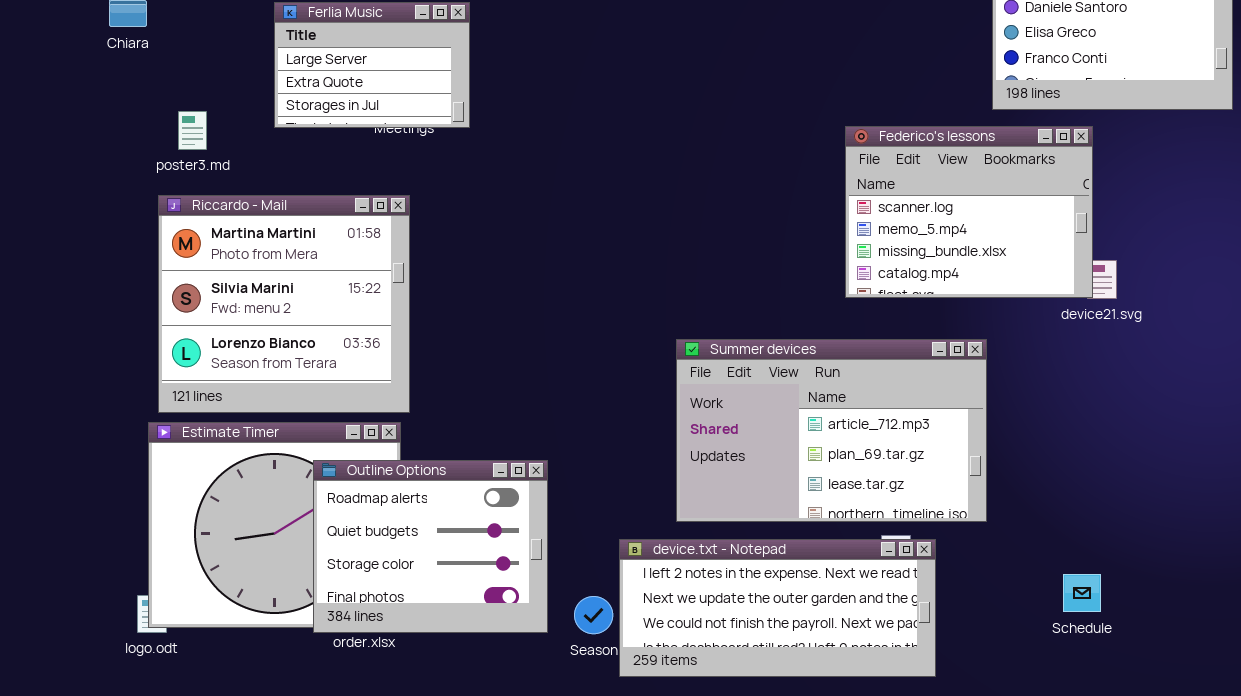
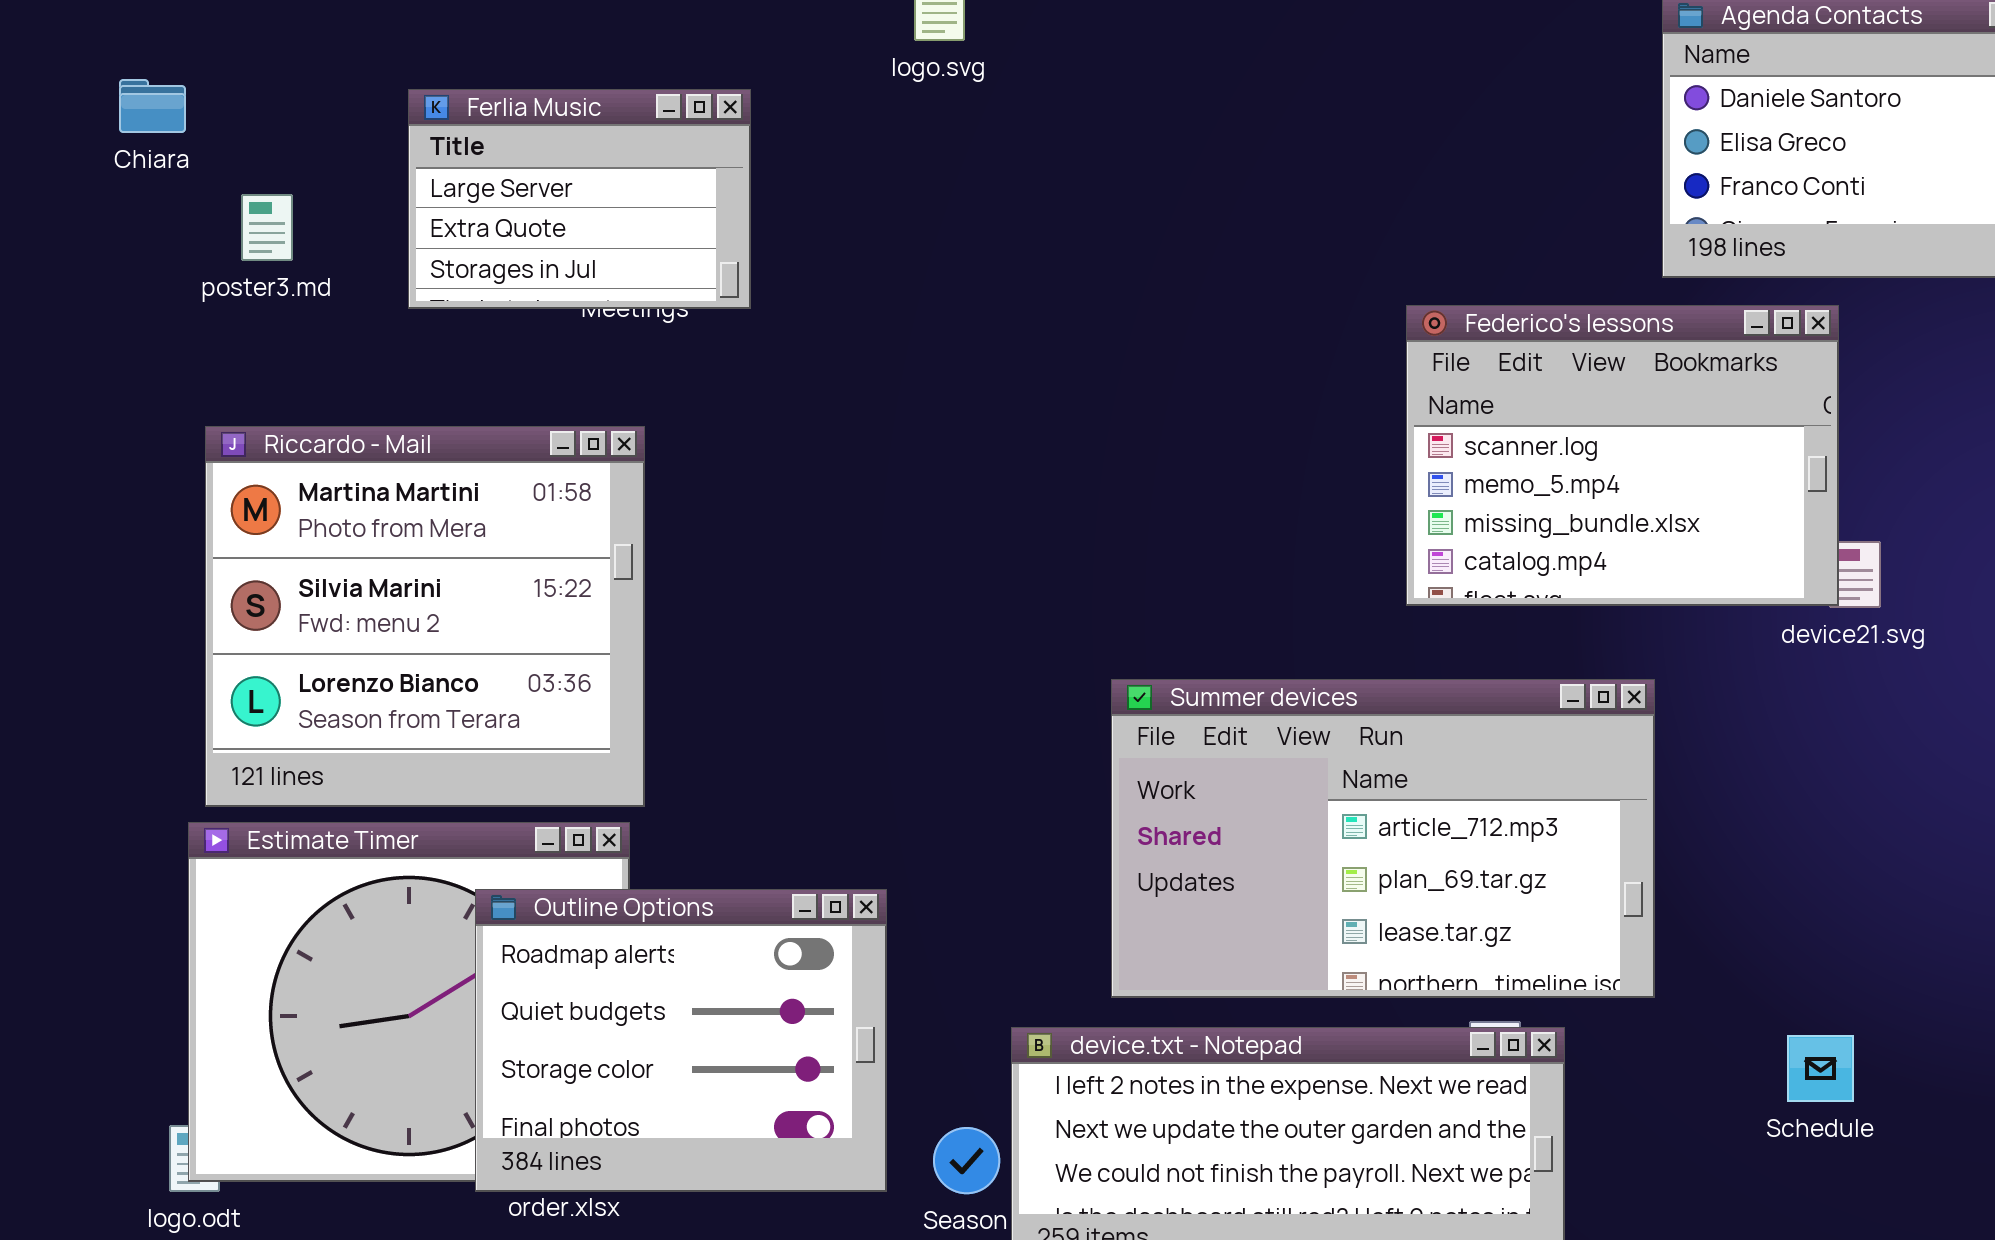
poster3.md: [178,111,207,150] -> [241,194,293,261], moved
Schedule: [1063,574,1101,612] -> [1787,1035,1854,1102], moved

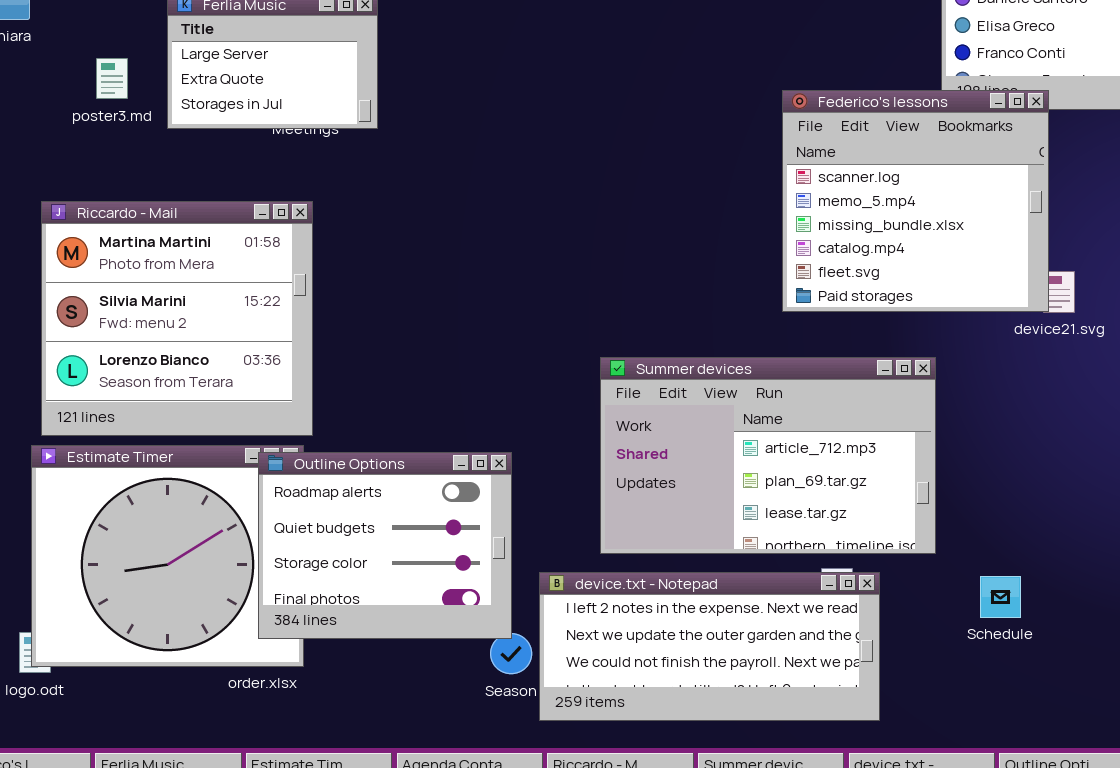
poster3.md: [241,194,293,261] -> [96,58,128,99], moved
Federico's lessons: [1406,305,1839,606] -> [782,90,1049,312], resized
Outline Options: [475,889,887,1192] -> [258,452,512,639], moved
Schedule: [1787,1035,1854,1102] -> [980,576,1021,618], moved

